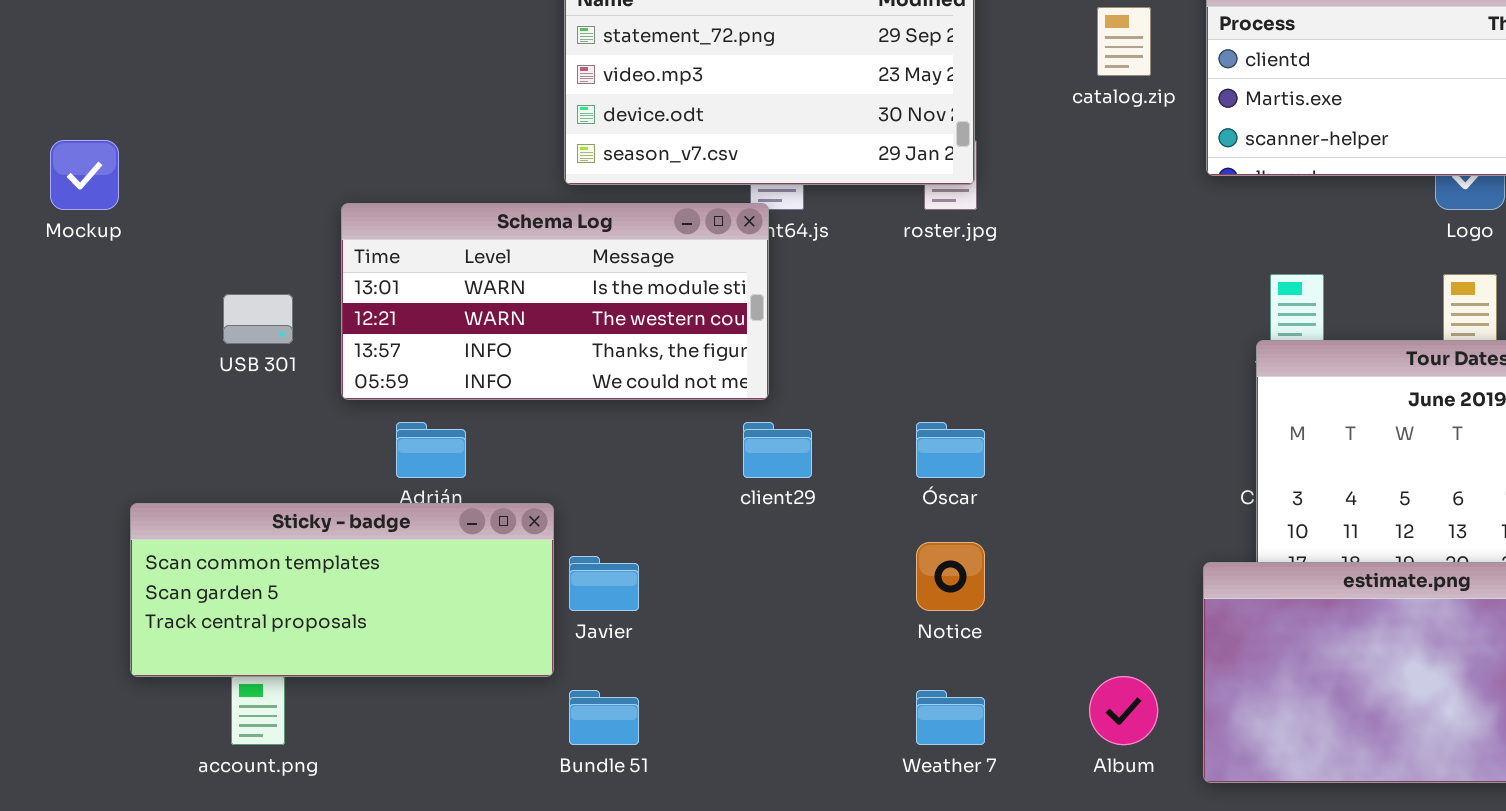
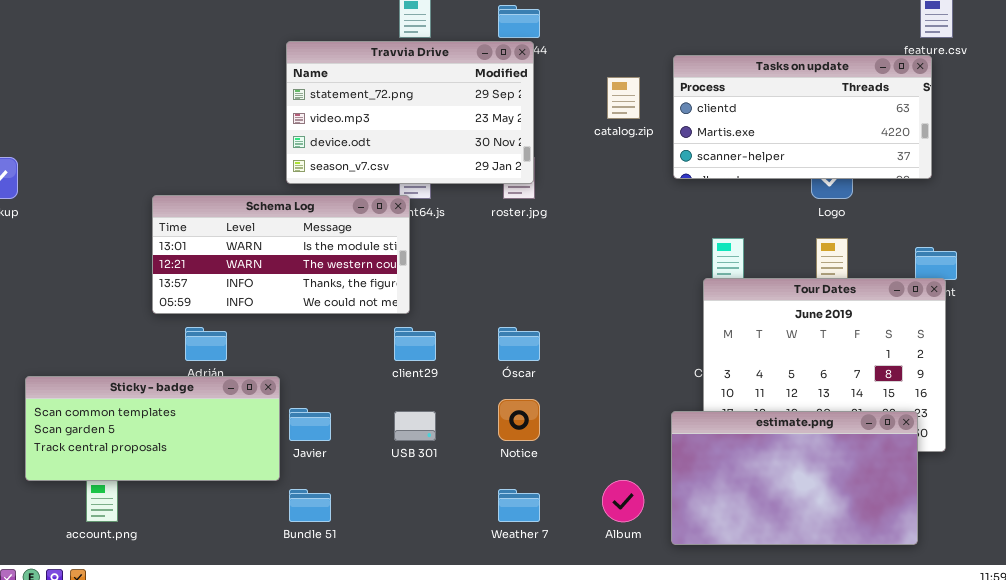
USB 301: [223,294,293,344] -> [394,411,436,441], moved

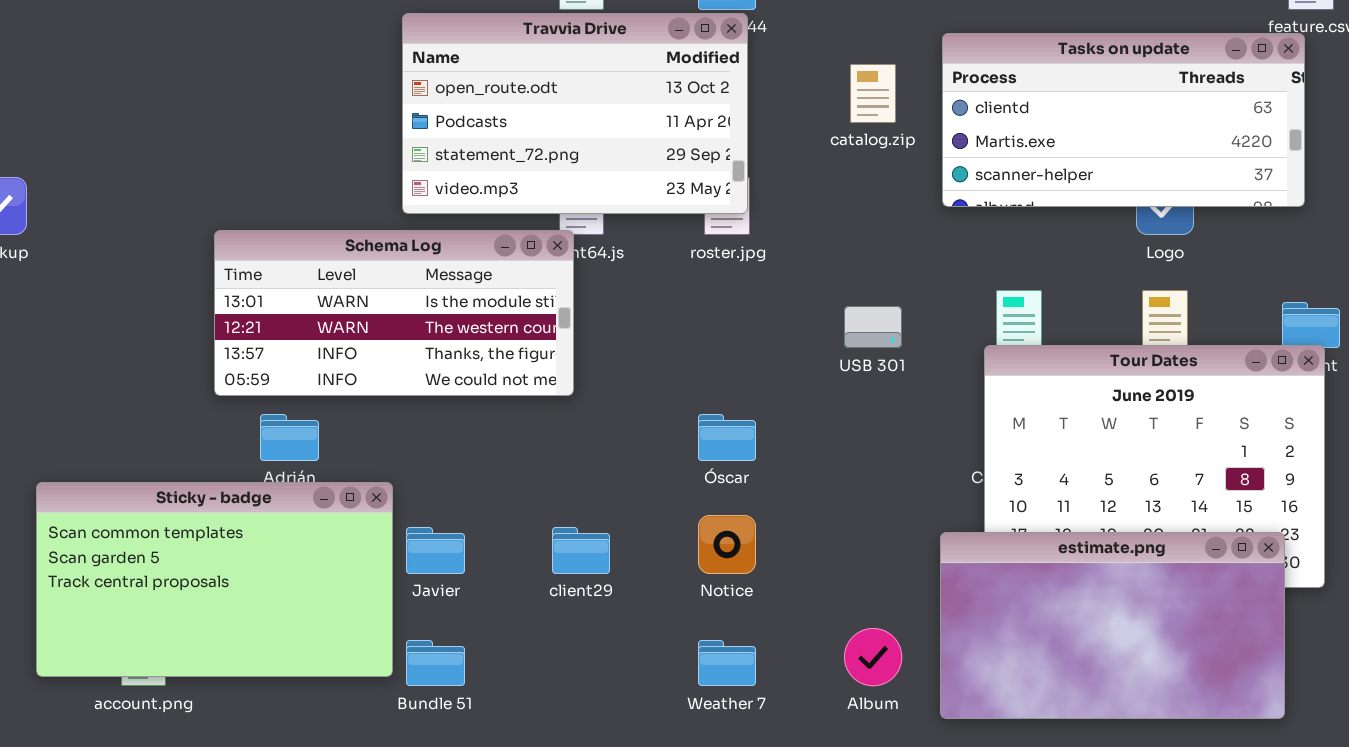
Travvia Drive: [286,41,534,184] -> [402,13,748,214], scrolled up 2 rows
client29: [394,327,436,361] -> [552,527,610,574], moved
Sticky - badge: [25,376,280,481] -> [36,482,393,677], resized
USB 301: [394,411,436,441] -> [844,306,902,348], moved

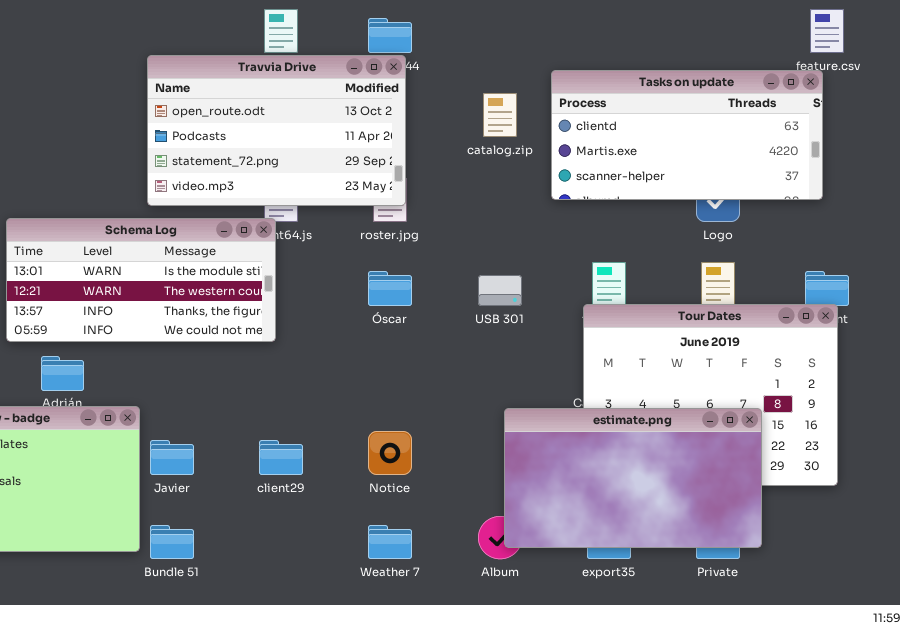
Óscar: [698,414,756,461] -> [368,271,412,306], moved
estimate.png: [940,532,1285,719] -> [504,408,762,548], moved

